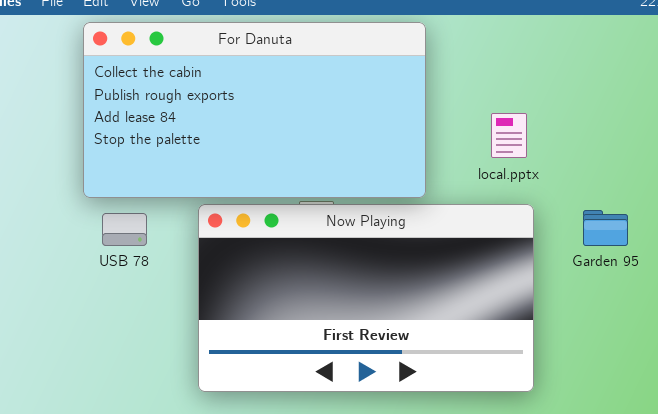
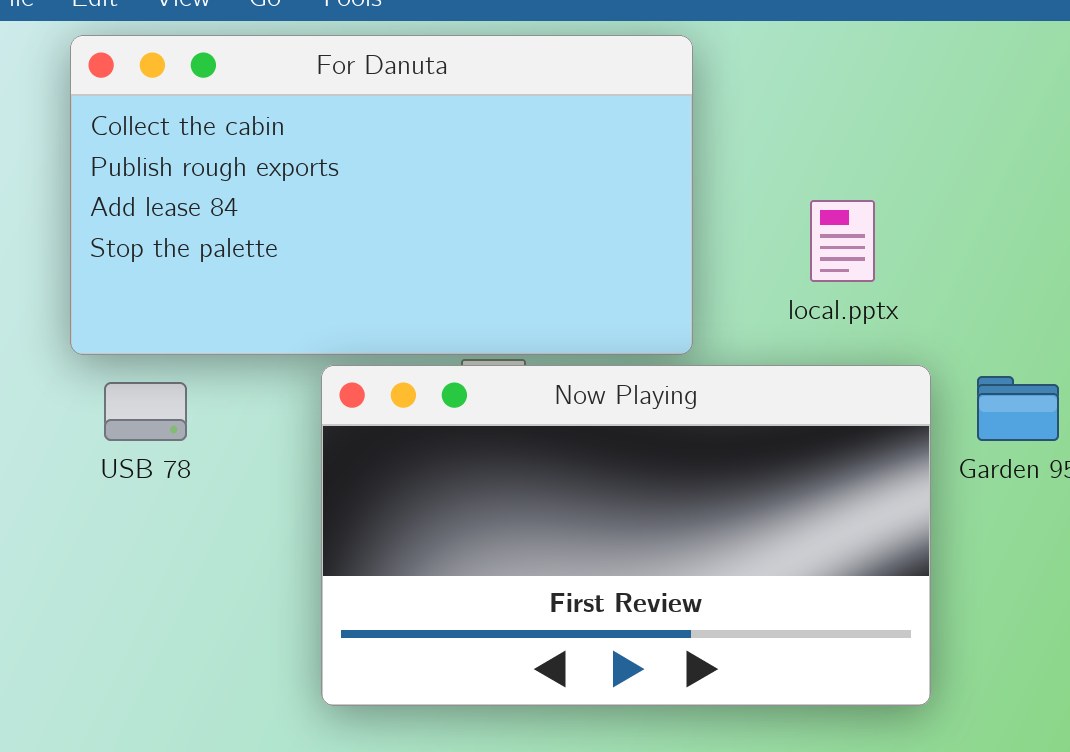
Now Playing: [198,204,534,392] -> [321,365,931,706], moved

